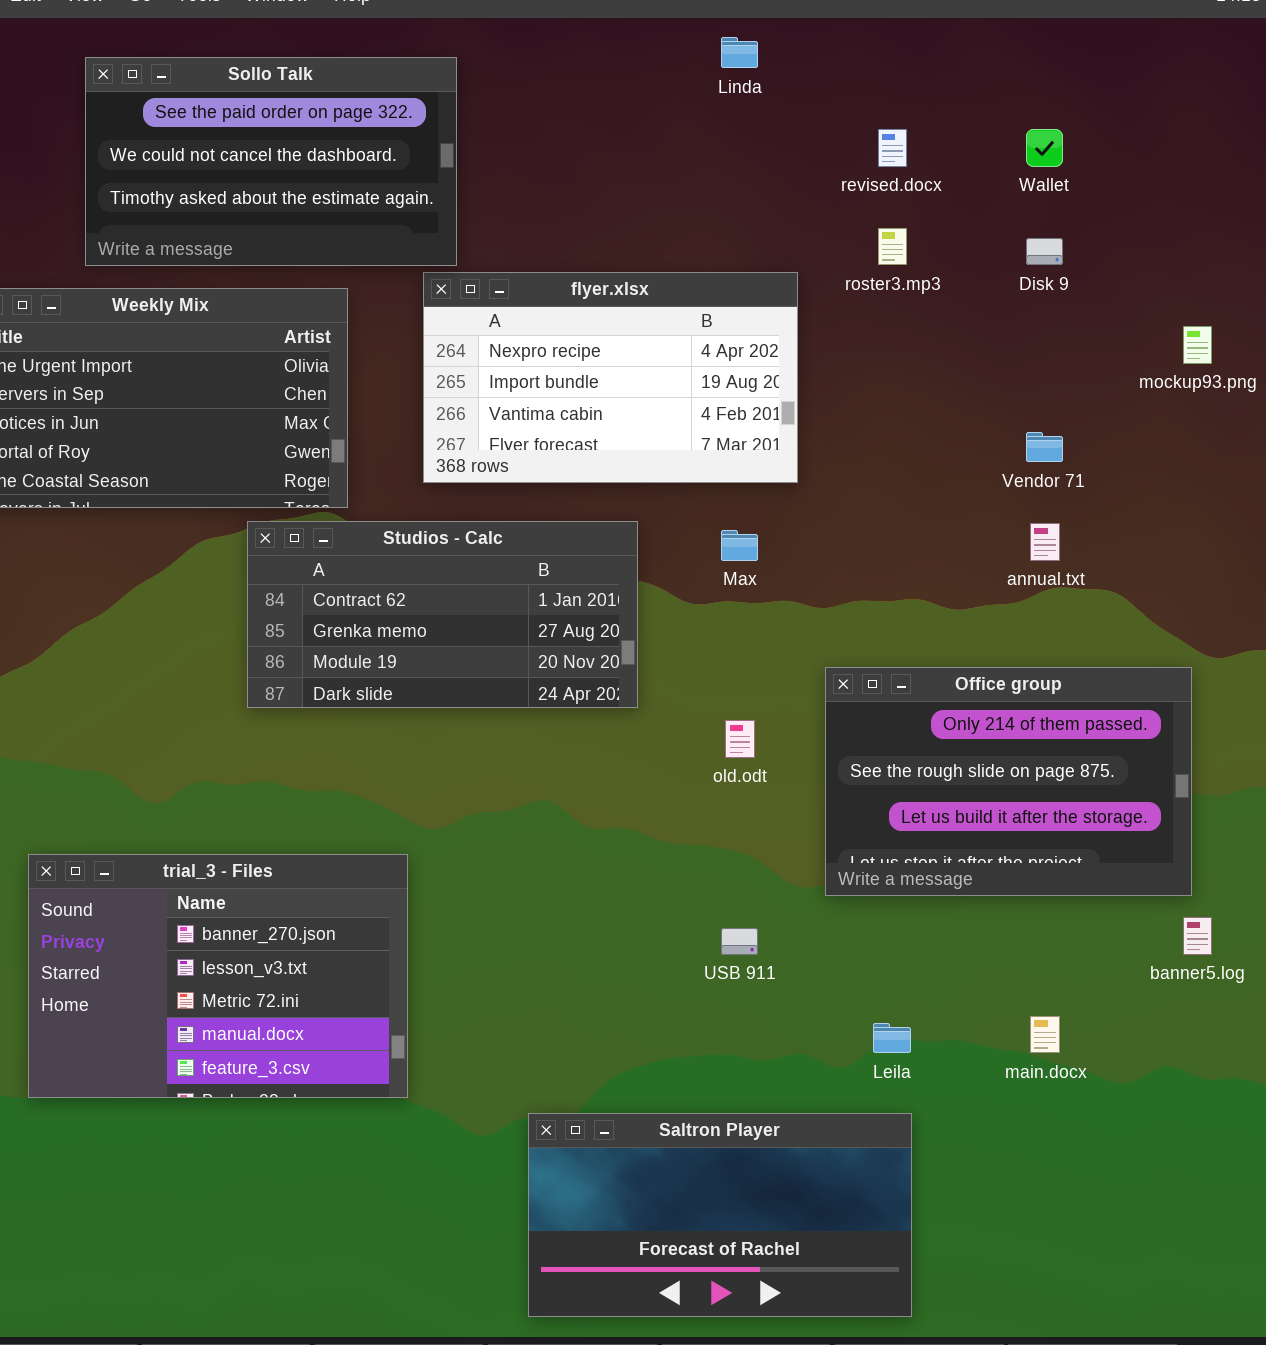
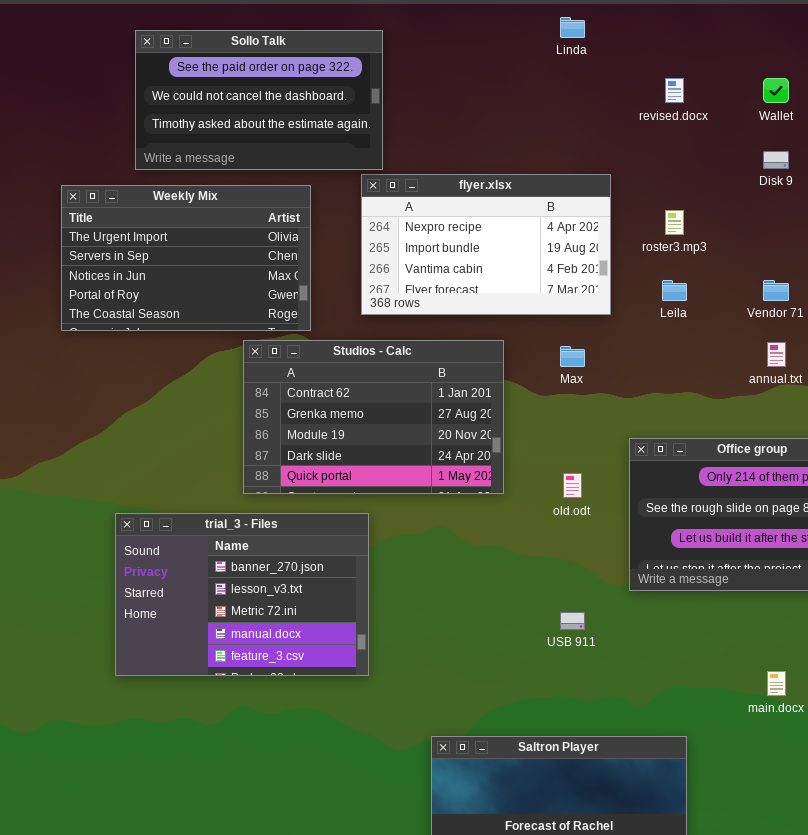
roster3.mp3: [878,228,907,265] -> [665,210,684,235], moved
Studios - Calc: [247,521,638,708] -> [243,340,504,494], resized
trial_3 - Files: [28,854,408,1098] -> [115,513,369,676], moved
Leila: [873,1023,911,1053] -> [662,280,687,301], moved

